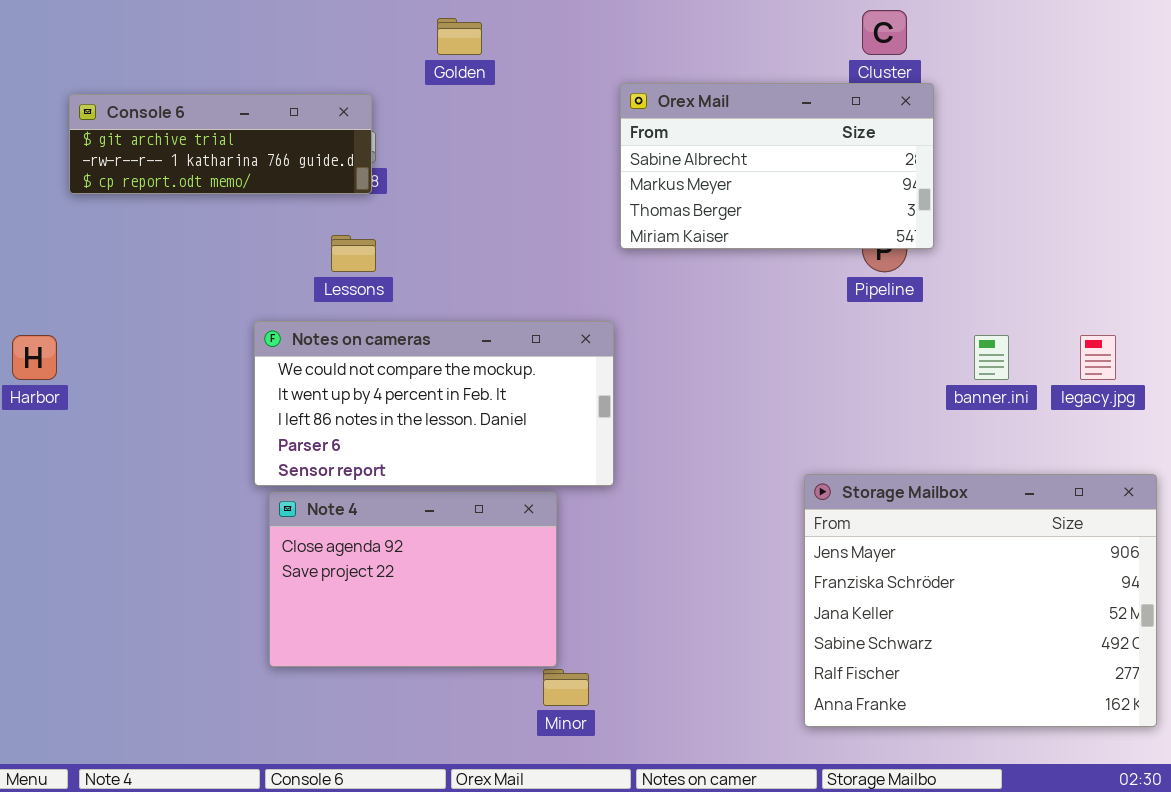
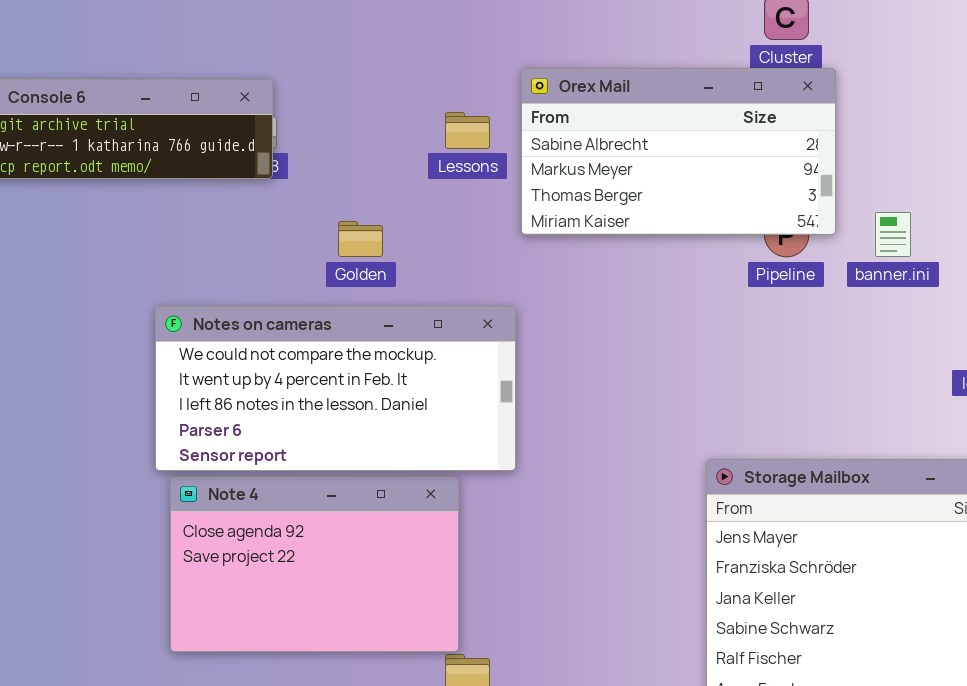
Golden: [437,18,482,55] -> [338,221,383,257], moved
Lessons: [331,235,376,272] -> [445,112,490,149], moved
banner.ini: [974,335,1009,380] -> [875,212,911,257], moved

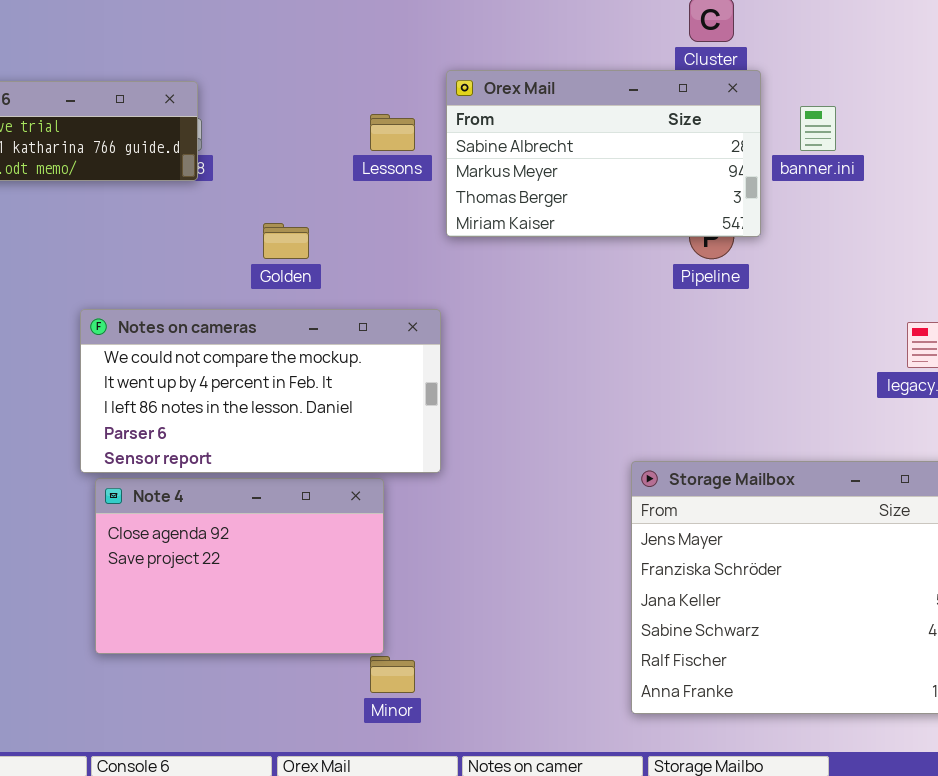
banner.ini: [875,212,911,257] -> [800,106,836,151], moved

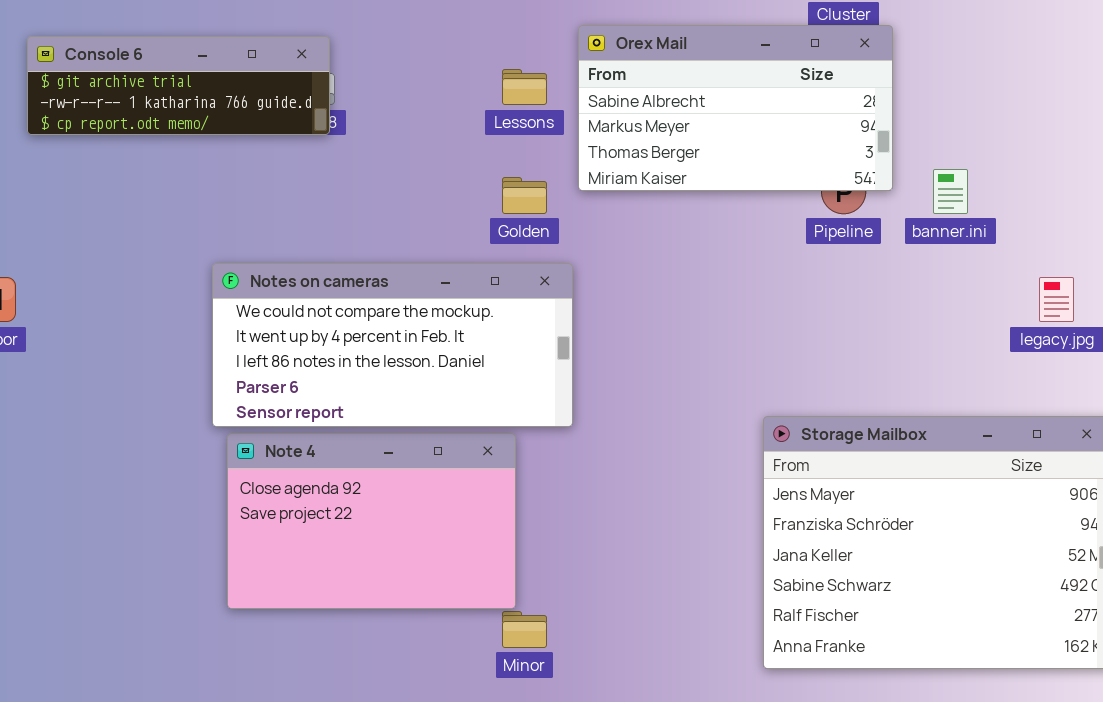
banner.ini: [800,106,836,151] -> [933,169,968,214], moved
Golden: [263,223,309,259] -> [502,177,547,214], moved

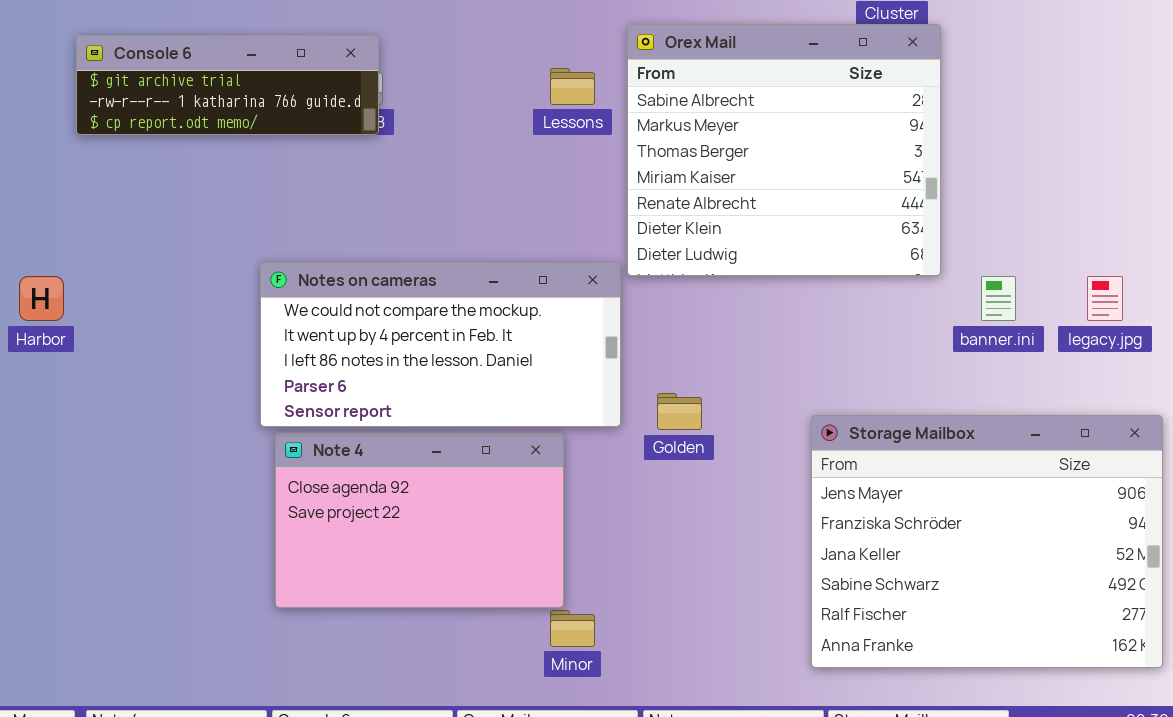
Orex Mail: [578,25,893,191] -> [627,24,941,276], resized
banner.ini: [933,169,968,214] -> [981,276,1016,321], moved
Golden: [502,177,547,214] -> [657,393,702,430], moved

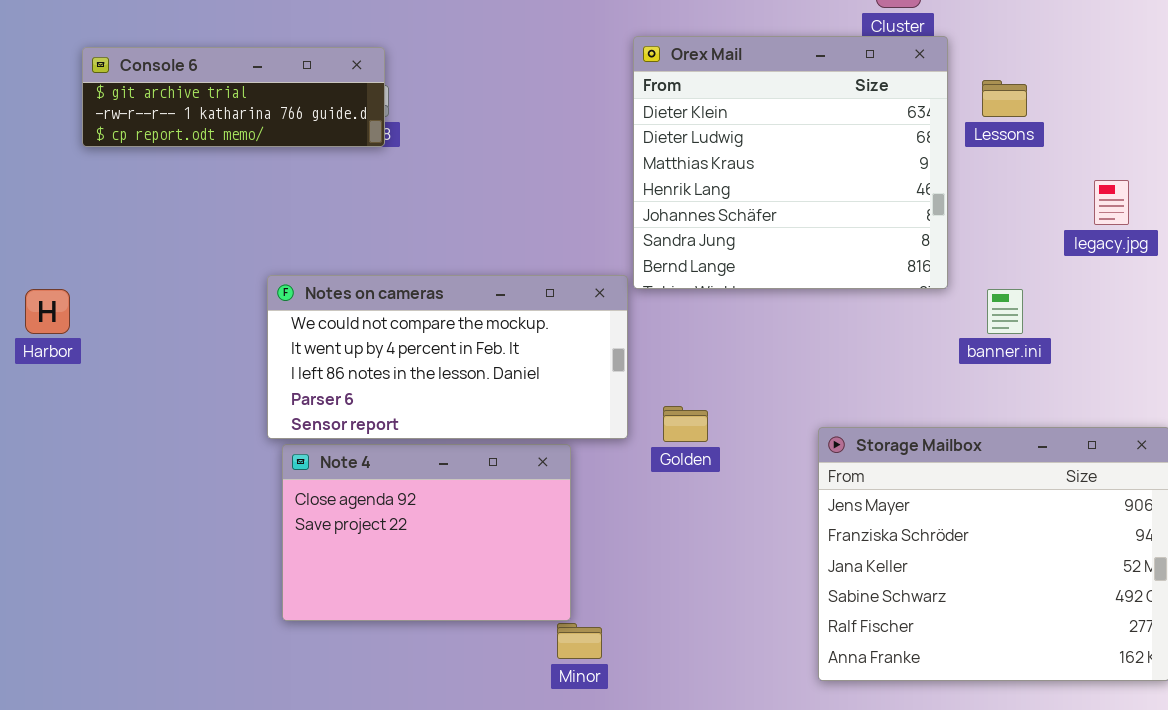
Orex Mail: [627,24,941,276] -> [633,36,948,289], scrolled down 5 rows
Lessons: [550,68,595,105] -> [982,80,1027,117], moved
legacy.jpg: [1087,276,1123,321] -> [1094,180,1129,225], moved

